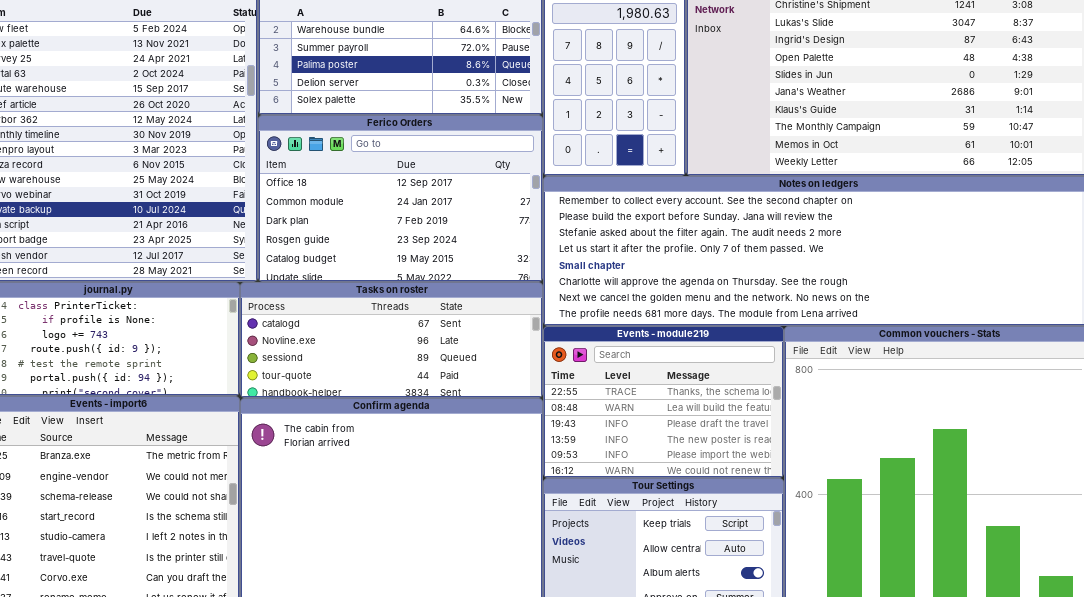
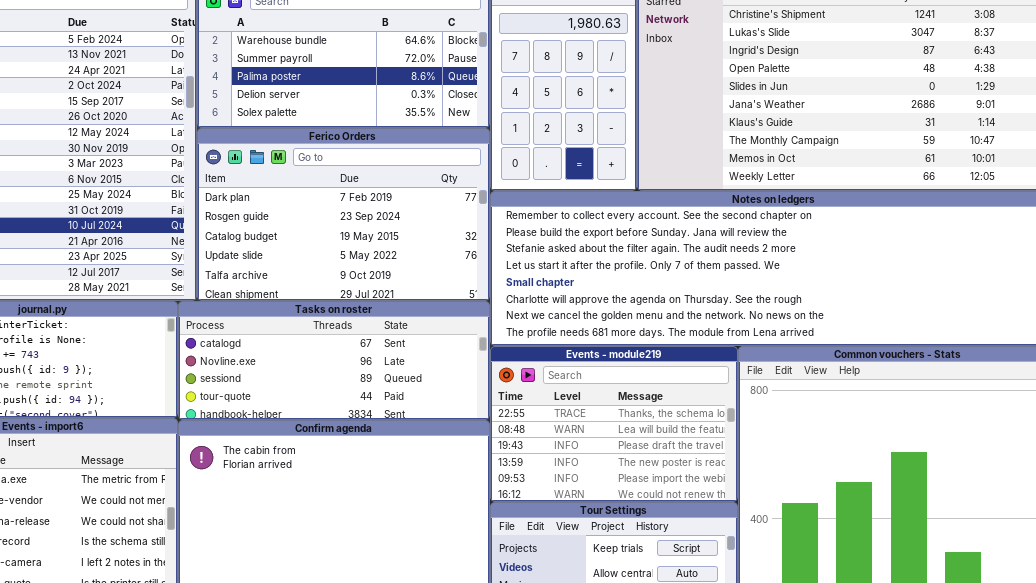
Ferico Orders: [258,115,543,282] -> [197,128,490,301], scrolled down 2 rows

